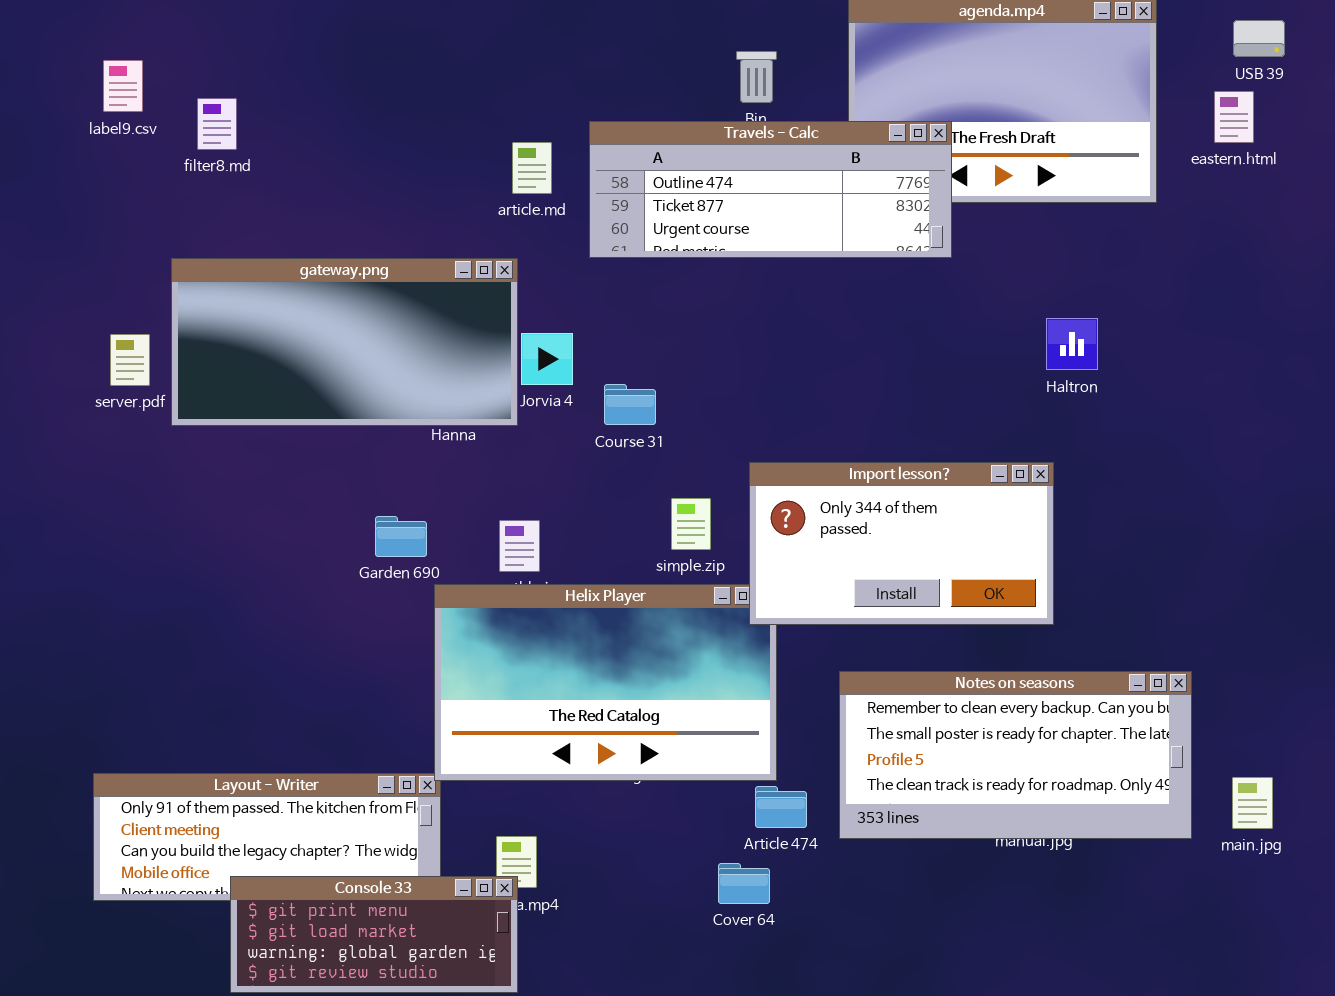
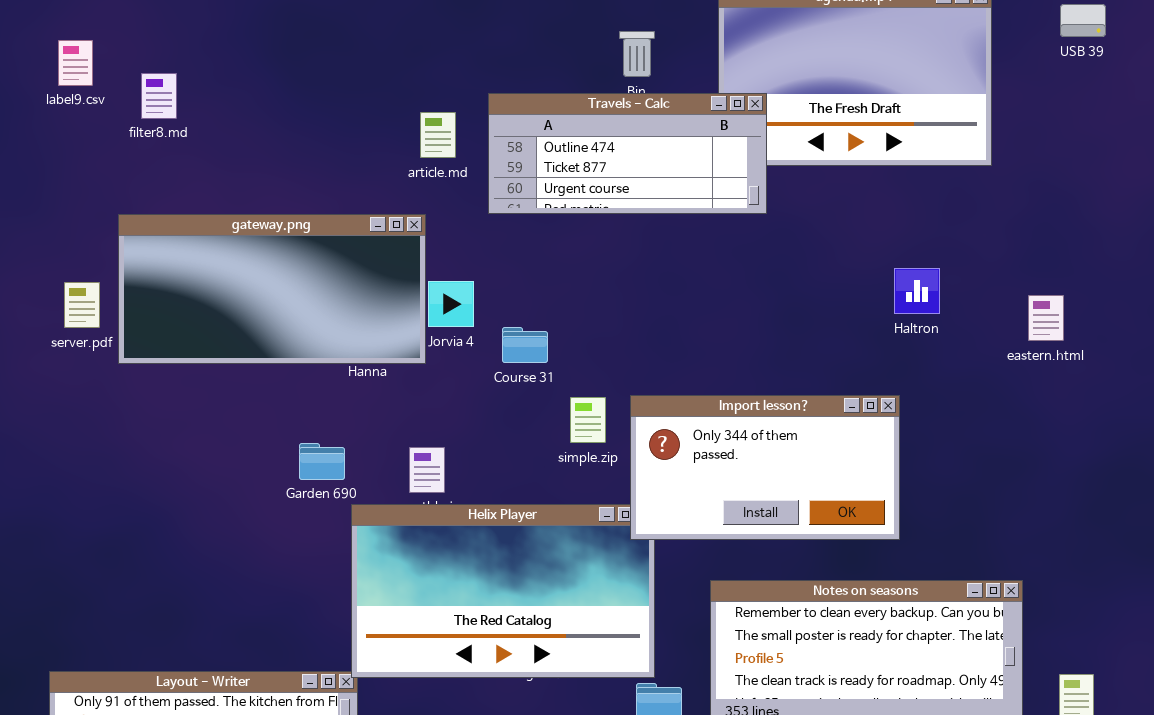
eastern.html: [1214,91,1254,143] -> [1028,295,1064,341], moved
Travels - Calc: [589,121,952,258] -> [488,93,767,214], resized
simple.zip: [671,498,711,550] -> [570,397,606,443], moved

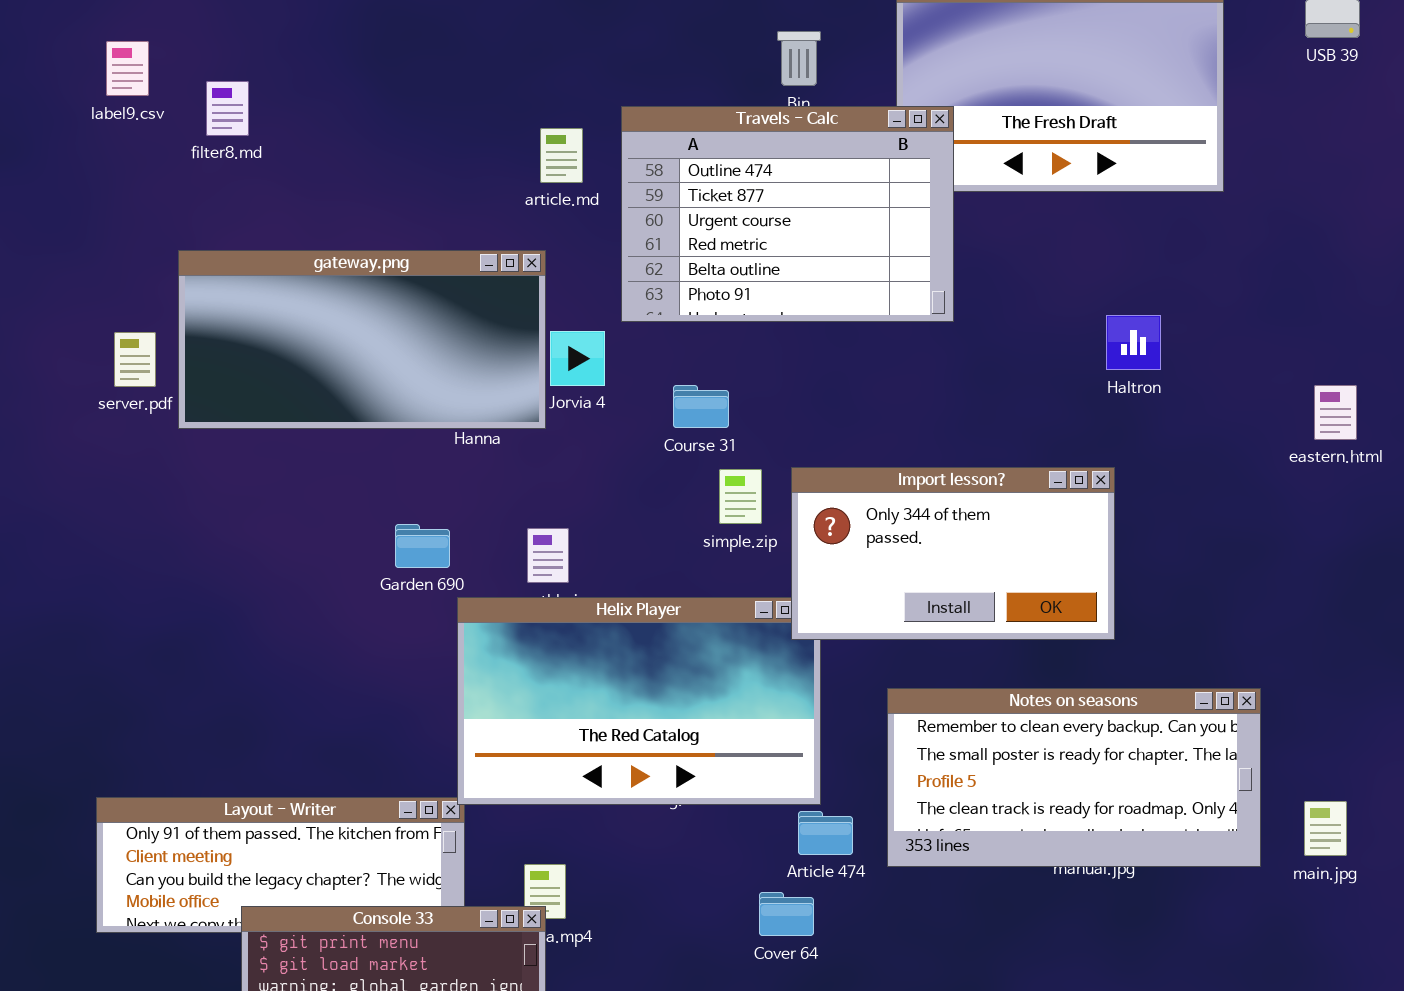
Travels - Calc: [488,93,767,214] -> [621,106,954,322], resized
eastern.html: [1028,295,1064,341] -> [1314,385,1357,440], moved
Course 31: [502,327,548,363] -> [673,385,729,428], moved

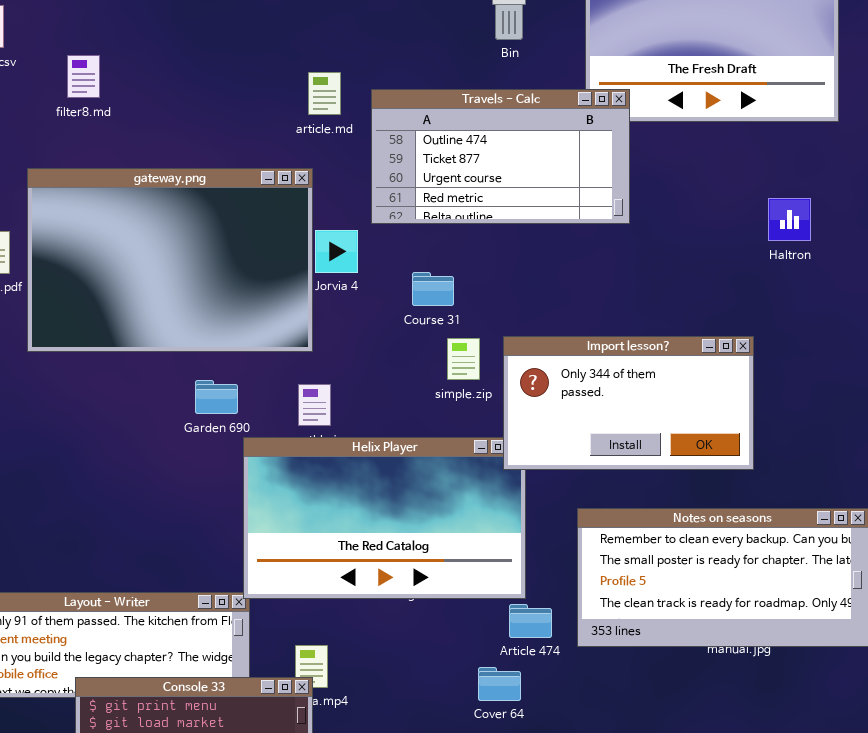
filter8.md: [206,81,249,136] -> [67,55,100,98], moved
Travels - Calc: [621,106,954,322] -> [371,89,630,224], resized
gateway.png: [178,250,546,429] -> [27,168,313,352], resized
Haltron: [1106,315,1161,370] -> [768,198,811,241], moved

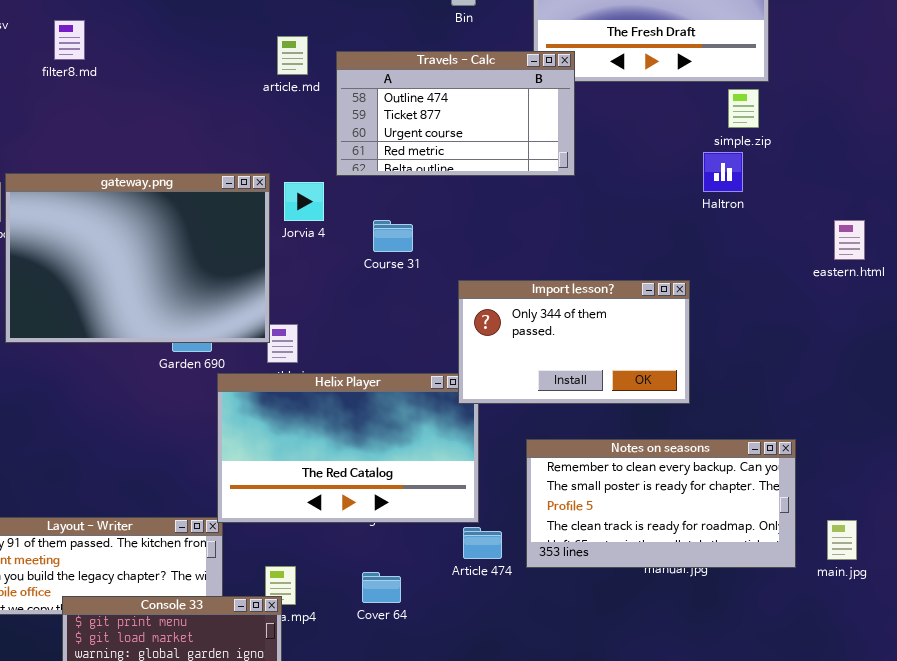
gateway.png: [27,168,313,352] -> [5,173,270,343], moved
simple.zip: [447,338,480,380] -> [728,89,759,128], moved
Cover 64: [478,667,521,701] -> [362,572,401,603], moved

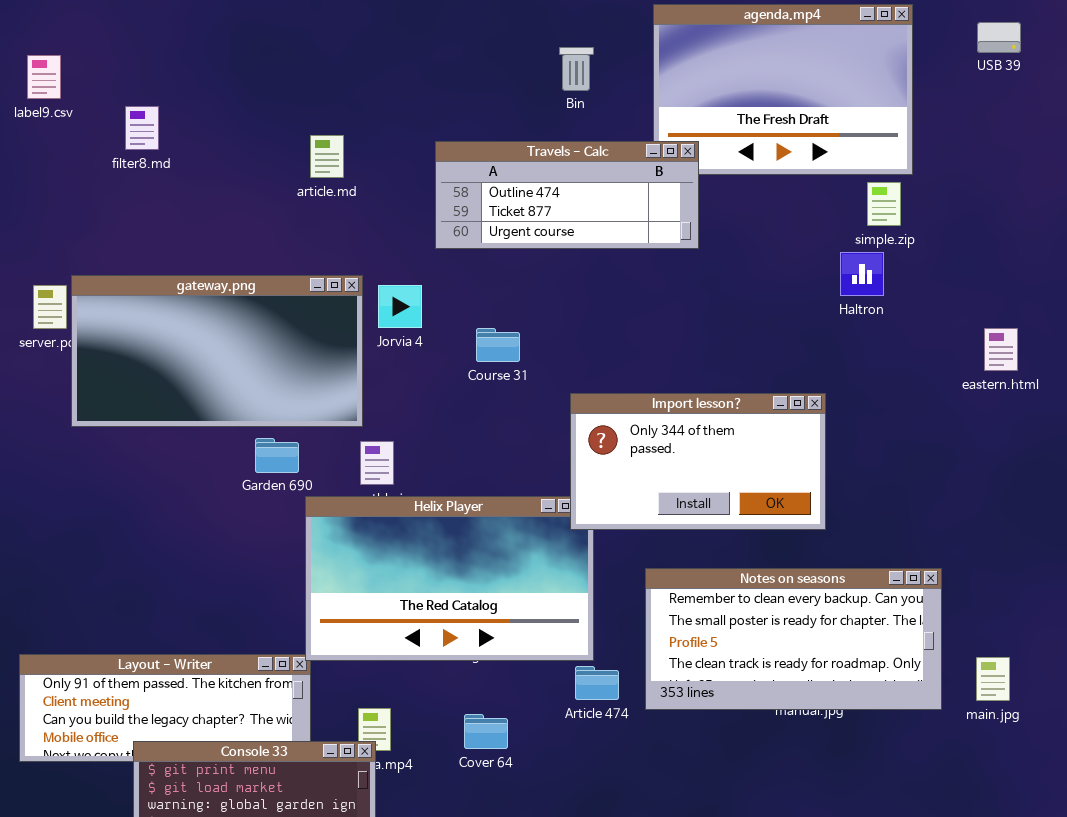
article.md: [277,36,308,75] -> [310,135,344,178], moved
Travels - Calc: [336,51,575,176] -> [435,141,699,249], resized
gateway.png: [5,173,270,343] -> [71,275,363,427], resized

